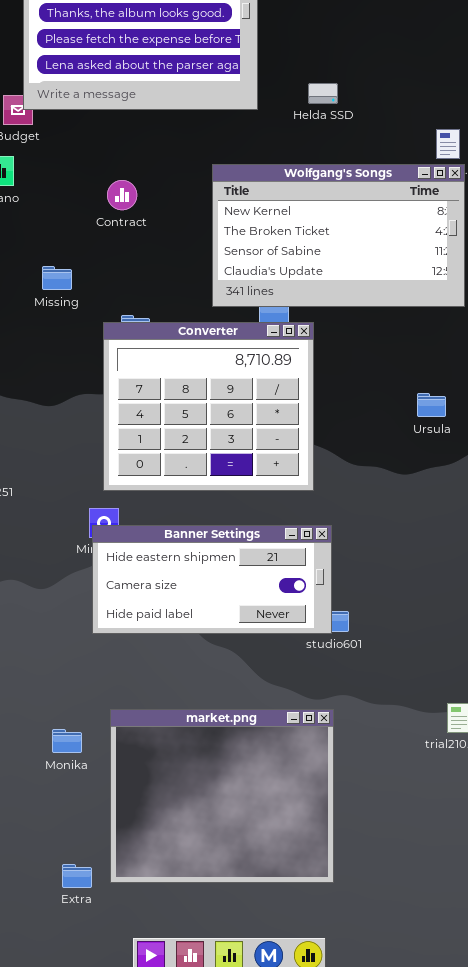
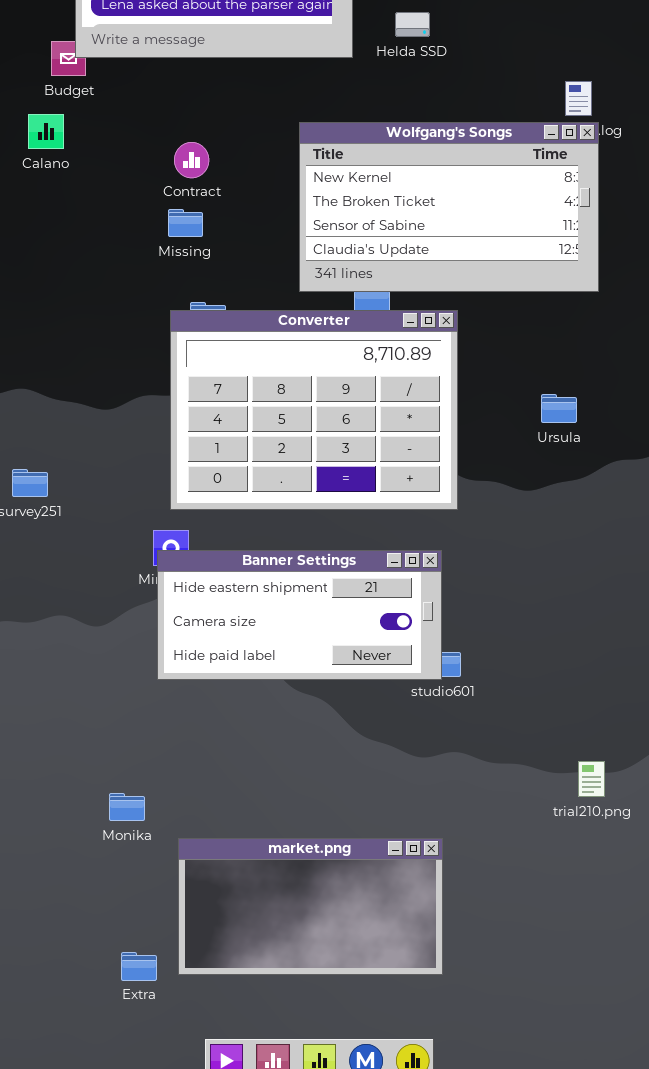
Helda SSD: [308,83,338,104] -> [395,12,430,37], moved
Missing: [42,266,72,290] -> [168,209,203,237], moved
Converter: [103,322,314,491] -> [170,310,458,510], resized
market.png: [110,709,334,883] -> [178,838,443,975], resized

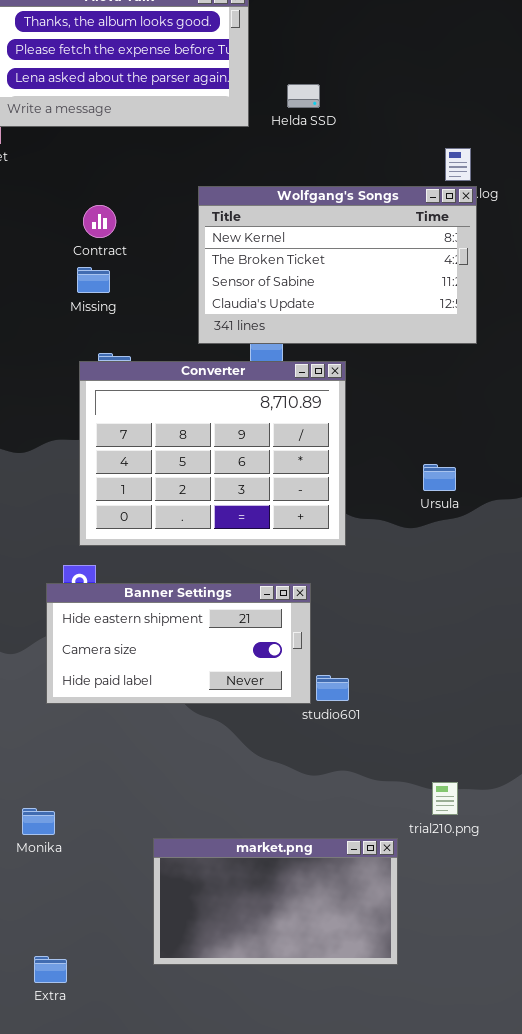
Ursula: [541,394,577,423] -> [423,464,456,491], moved
Banner Settings: [157,550,442,680] -> [46,583,311,704], moved
trial210.png: [578,761,605,797] -> [432,782,458,815], moved
market.png: [178,838,443,975] -> [153,838,398,965], moved

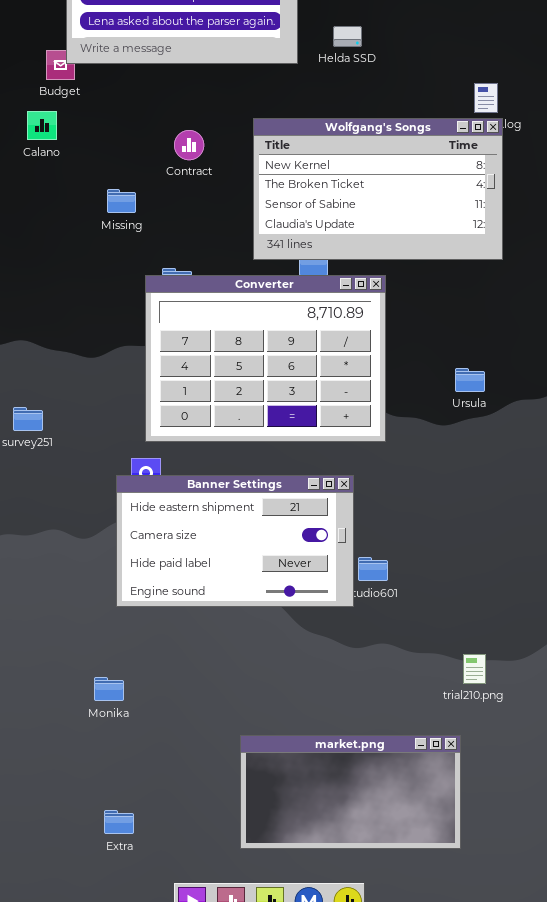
Contract: [83,205,116,238] -> [174,130,204,160], moved
Missing: [77,267,110,293] -> [107,189,136,213], moved
Banner Settings: [46,583,311,704] -> [116,475,354,607], resized
market.png: [153,838,398,965] -> [240,735,461,849], moved

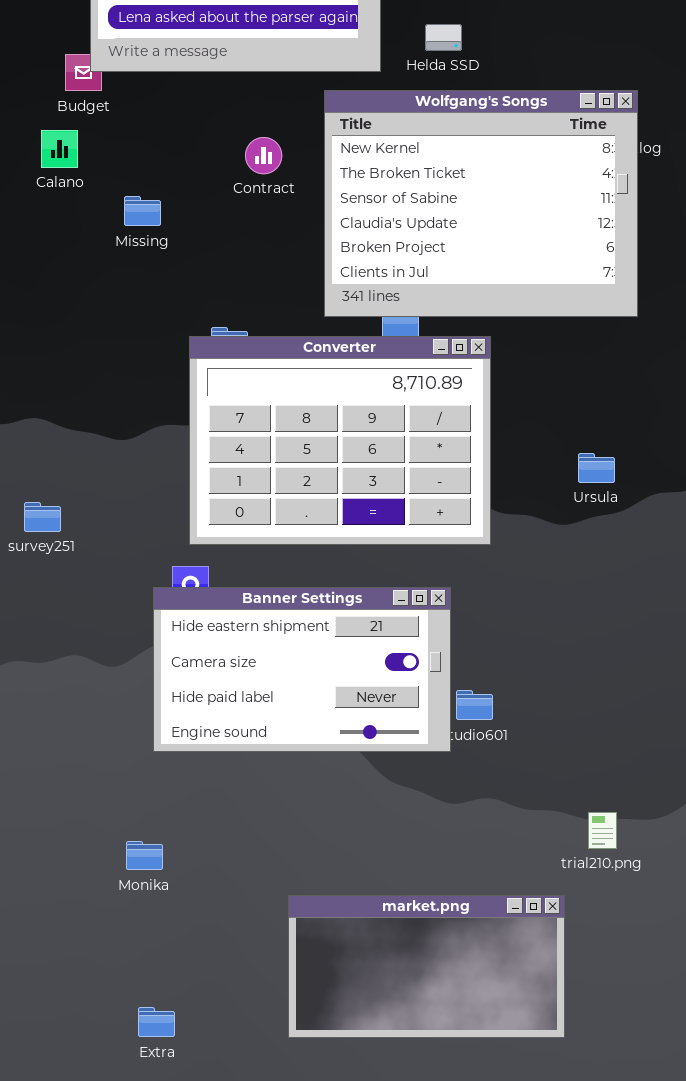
Wolfgang's Songs: [253,118,503,260] -> [324,90,638,317], resized
Contract: [174,130,204,160] -> [245,137,282,174], moved
Missing: [107,189,136,213] -> [124,196,161,226], moved
market.png: [240,735,461,849] -> [288,895,565,1038], moved

